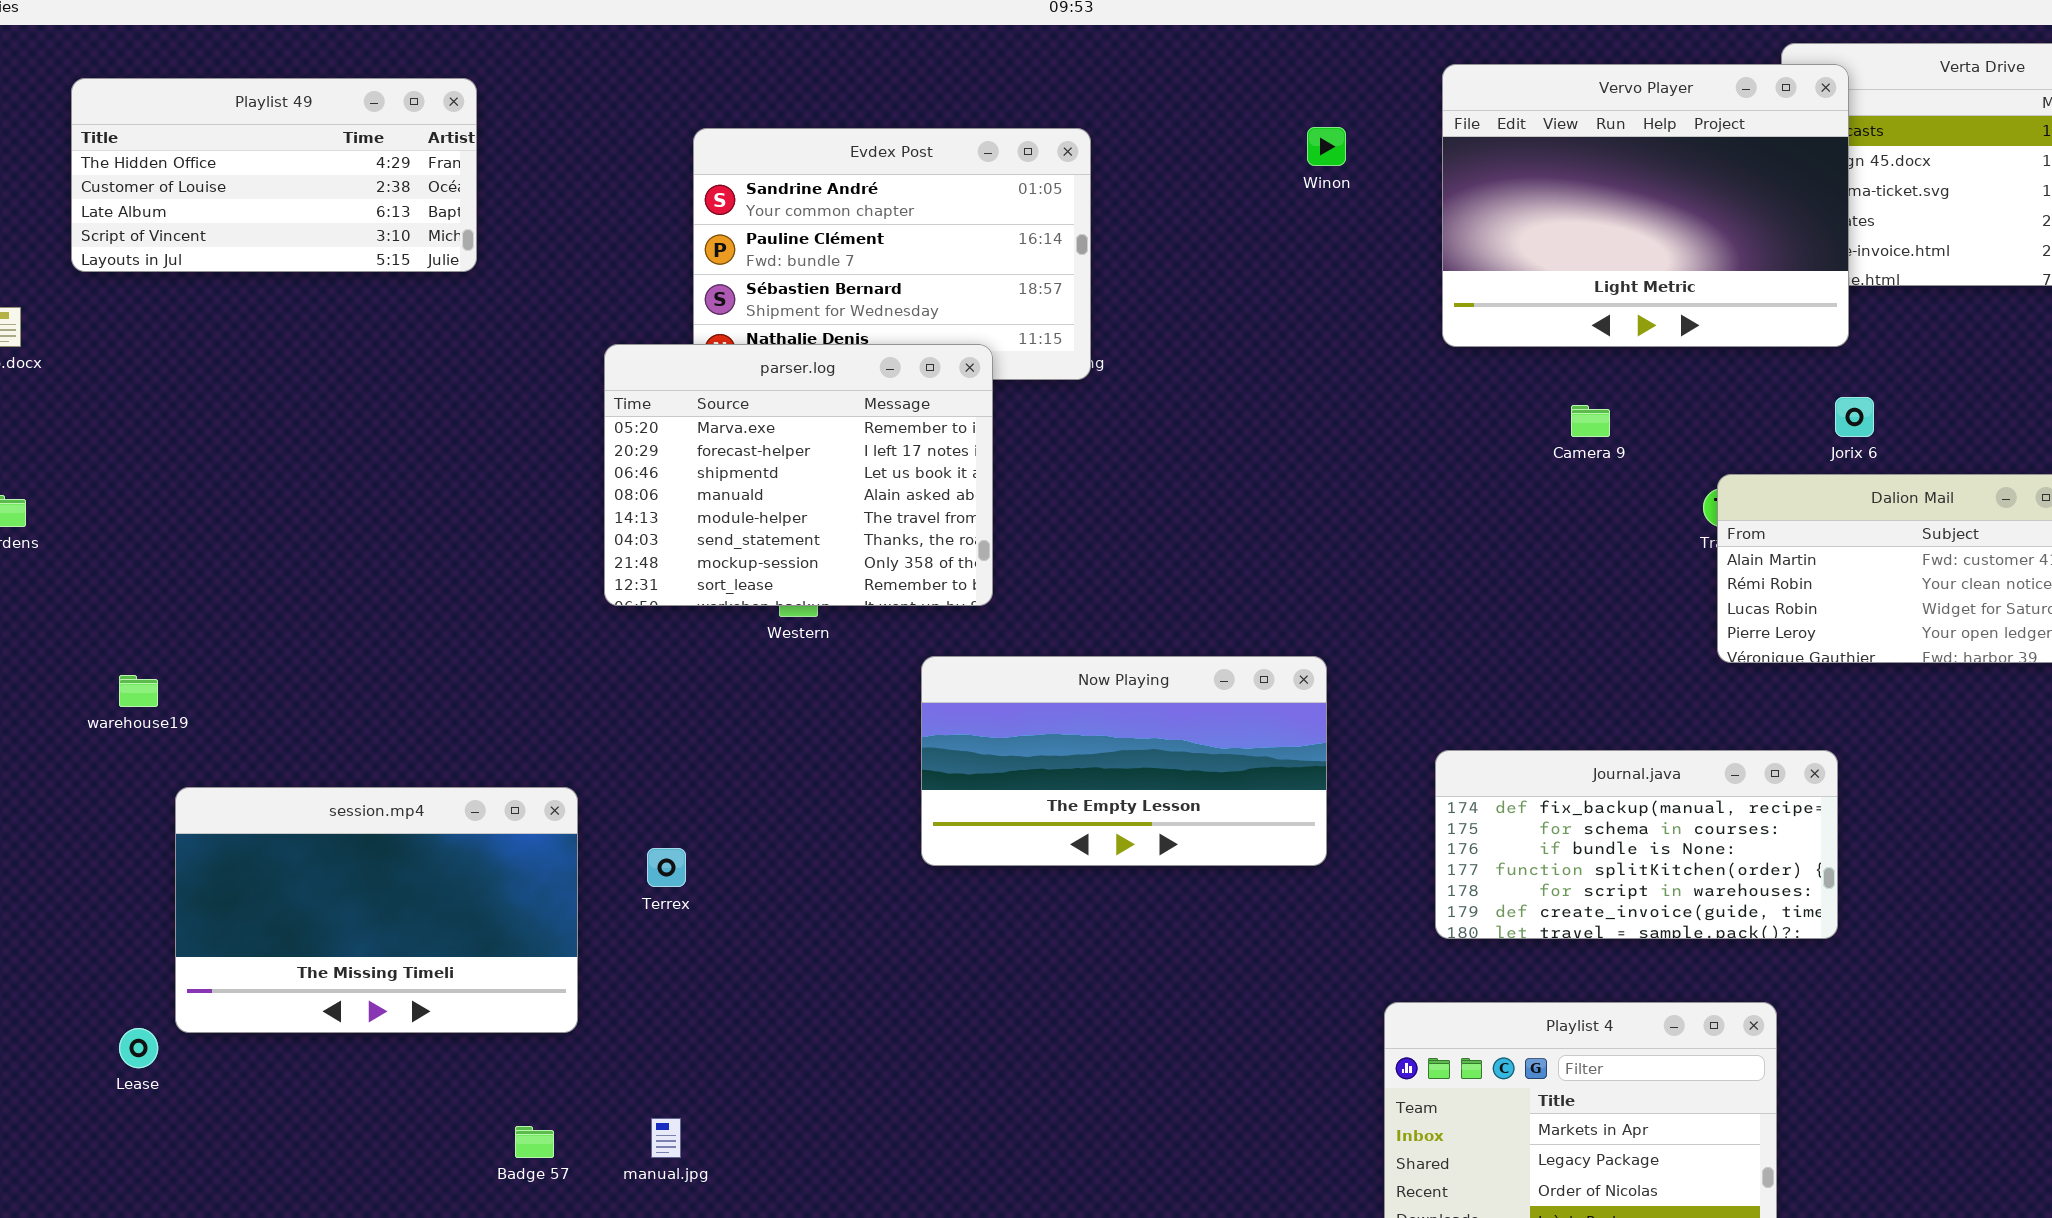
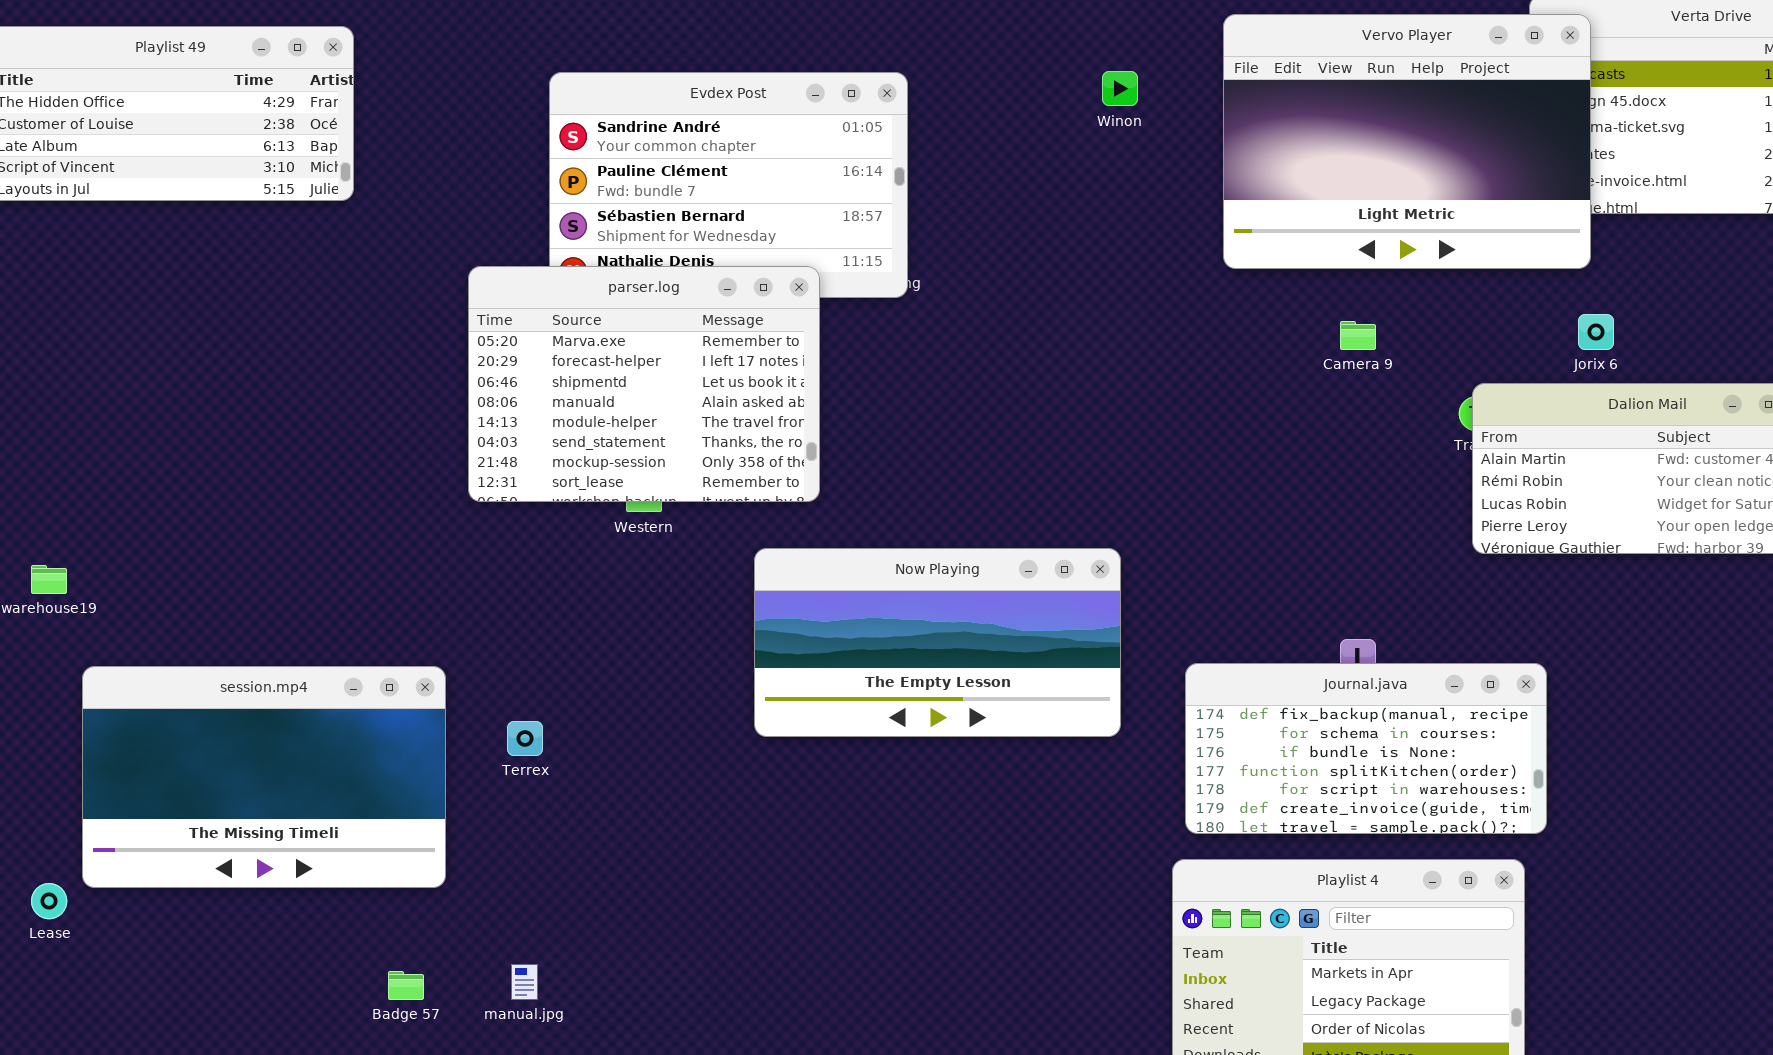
Journal.java: [1435,750,1838,939] -> [1185,663,1547,834], moved

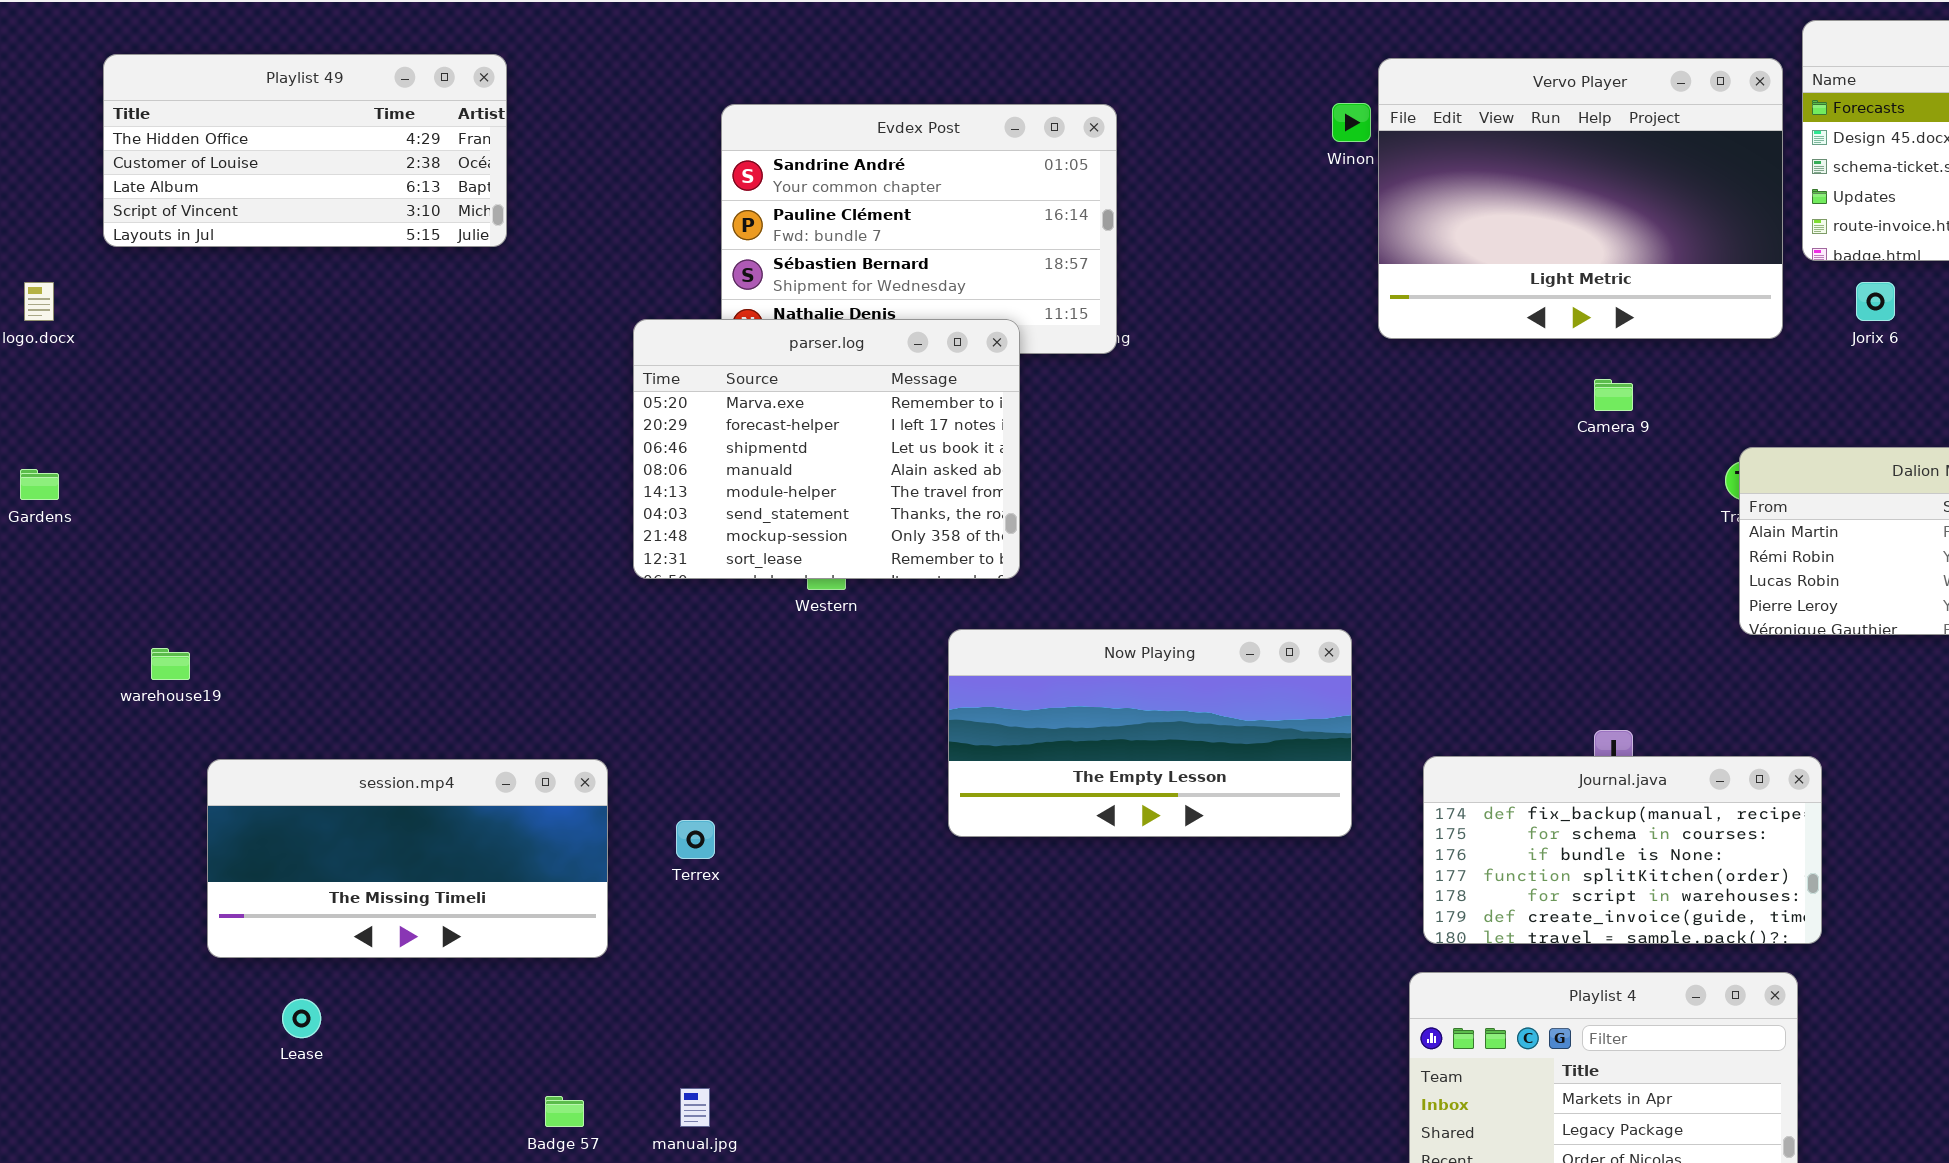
Vervo Player: [1223,14,1591,269] -> [1378,58,1783,339], moved
Jorix 6: [1578,314,1614,350] -> [1856,282,1895,321], moved
session.mp4: [82,666,446,888] -> [207,759,608,958], resized
Lease: [31,883,67,919] -> [282,999,321,1038], moved

